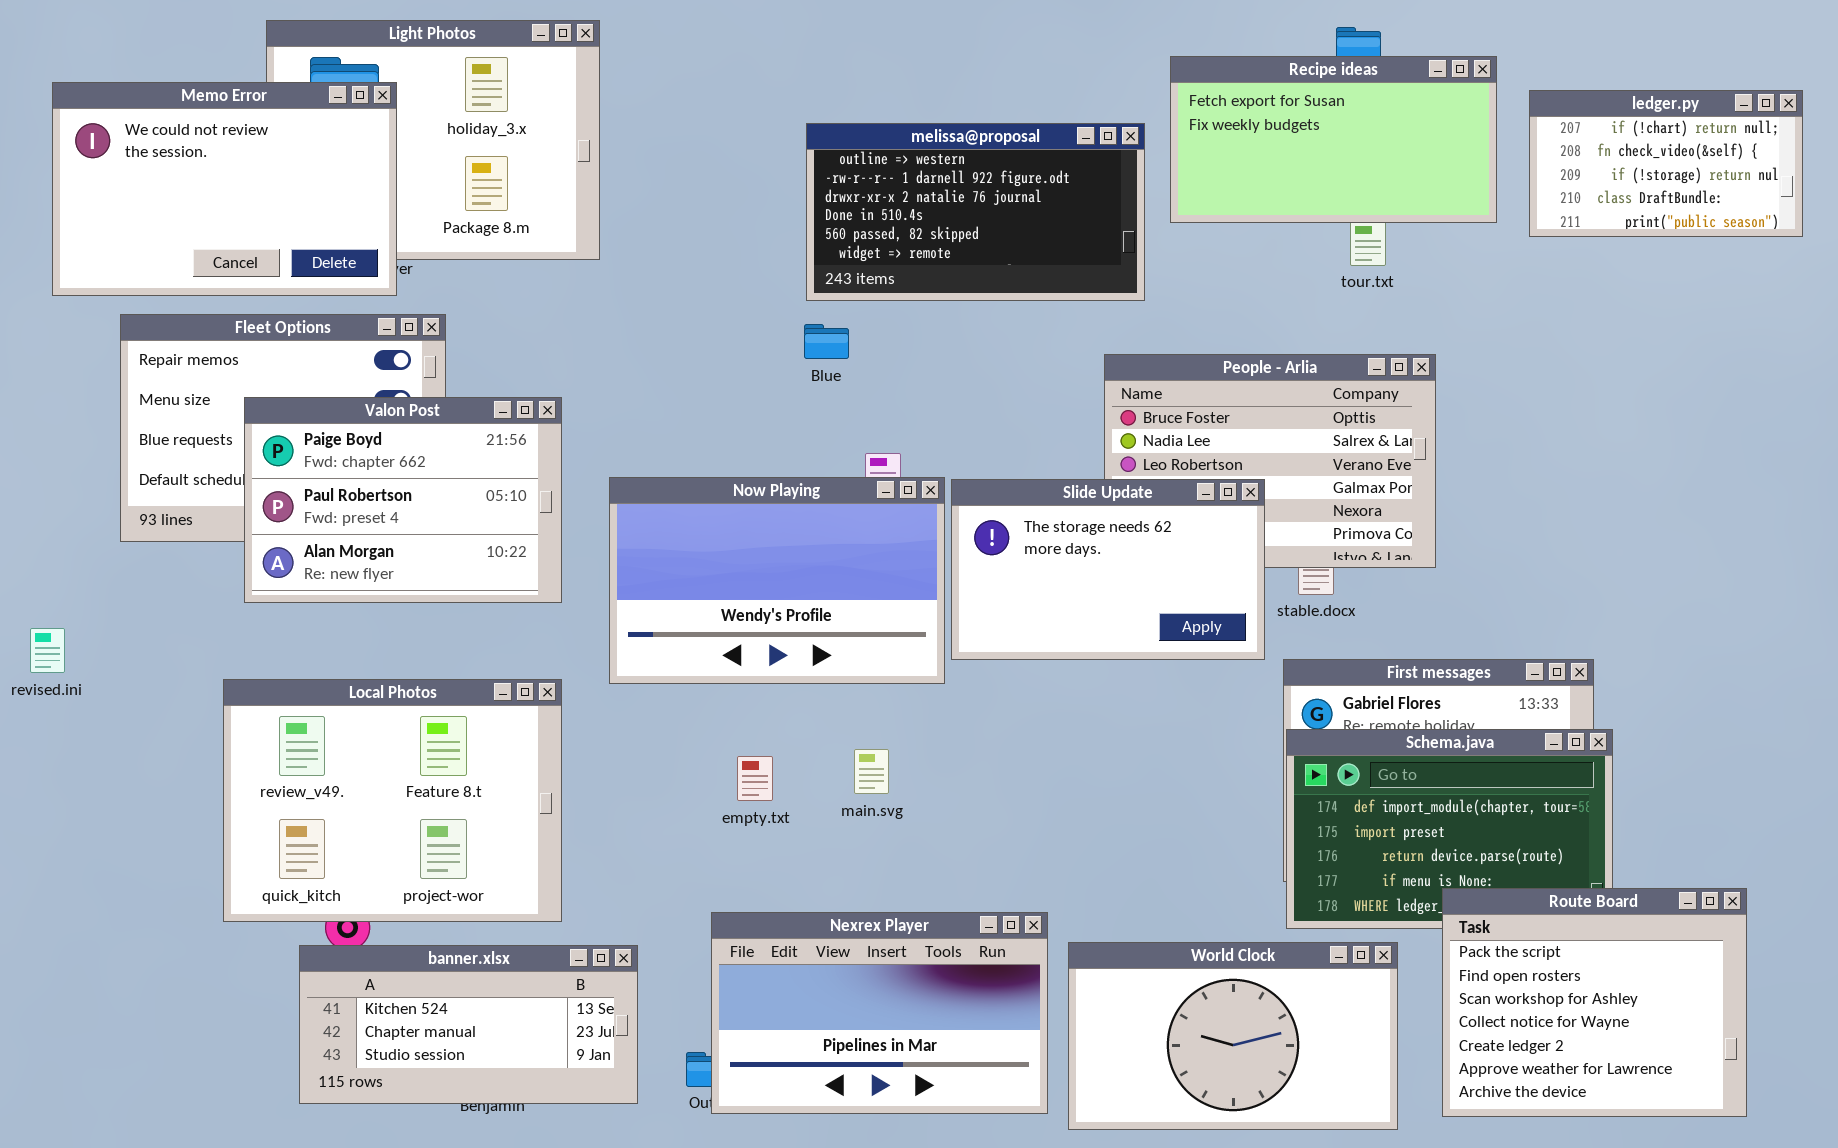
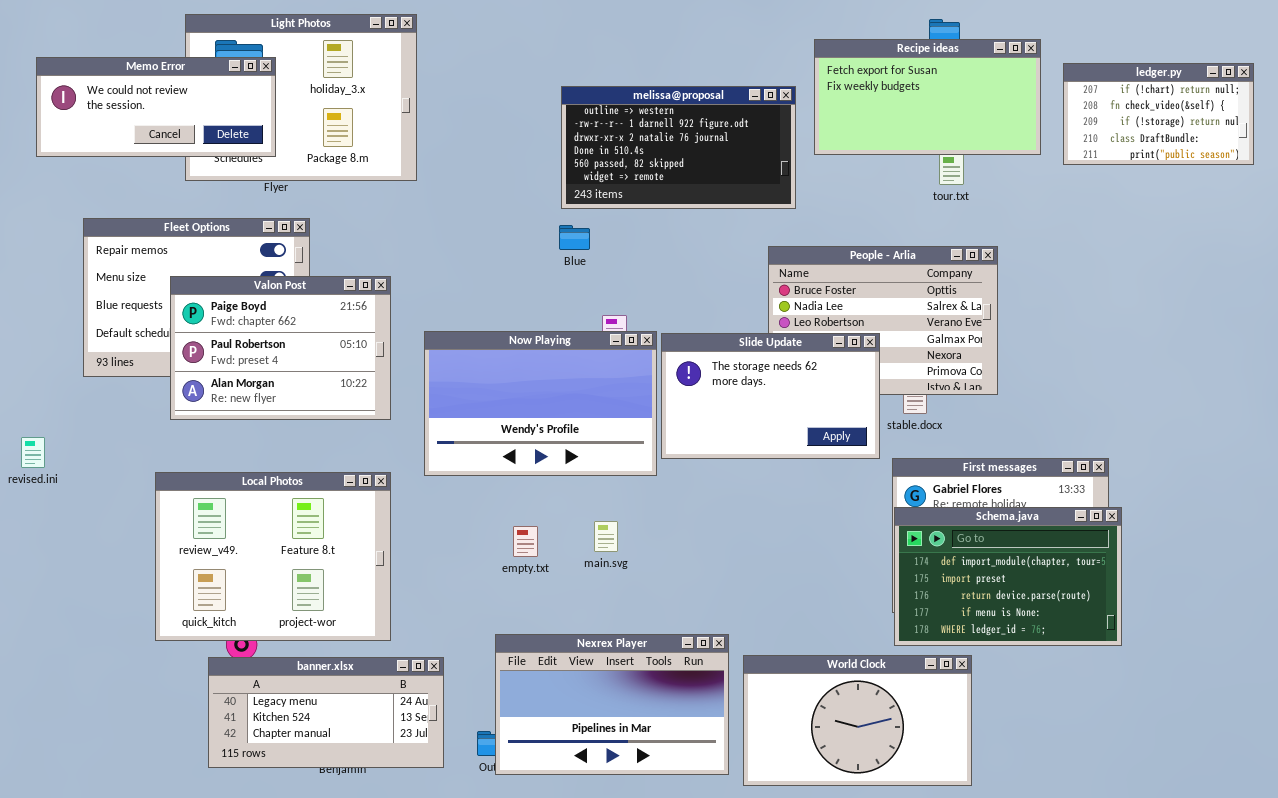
Memo Error: [52,82,397,296] -> [36,57,276,157], resized
Route Board: [1442,888,1747,1117] -> none, closed
banner.xlsx: [299,945,638,1104] -> [208,657,444,768], scrolled up 1 row

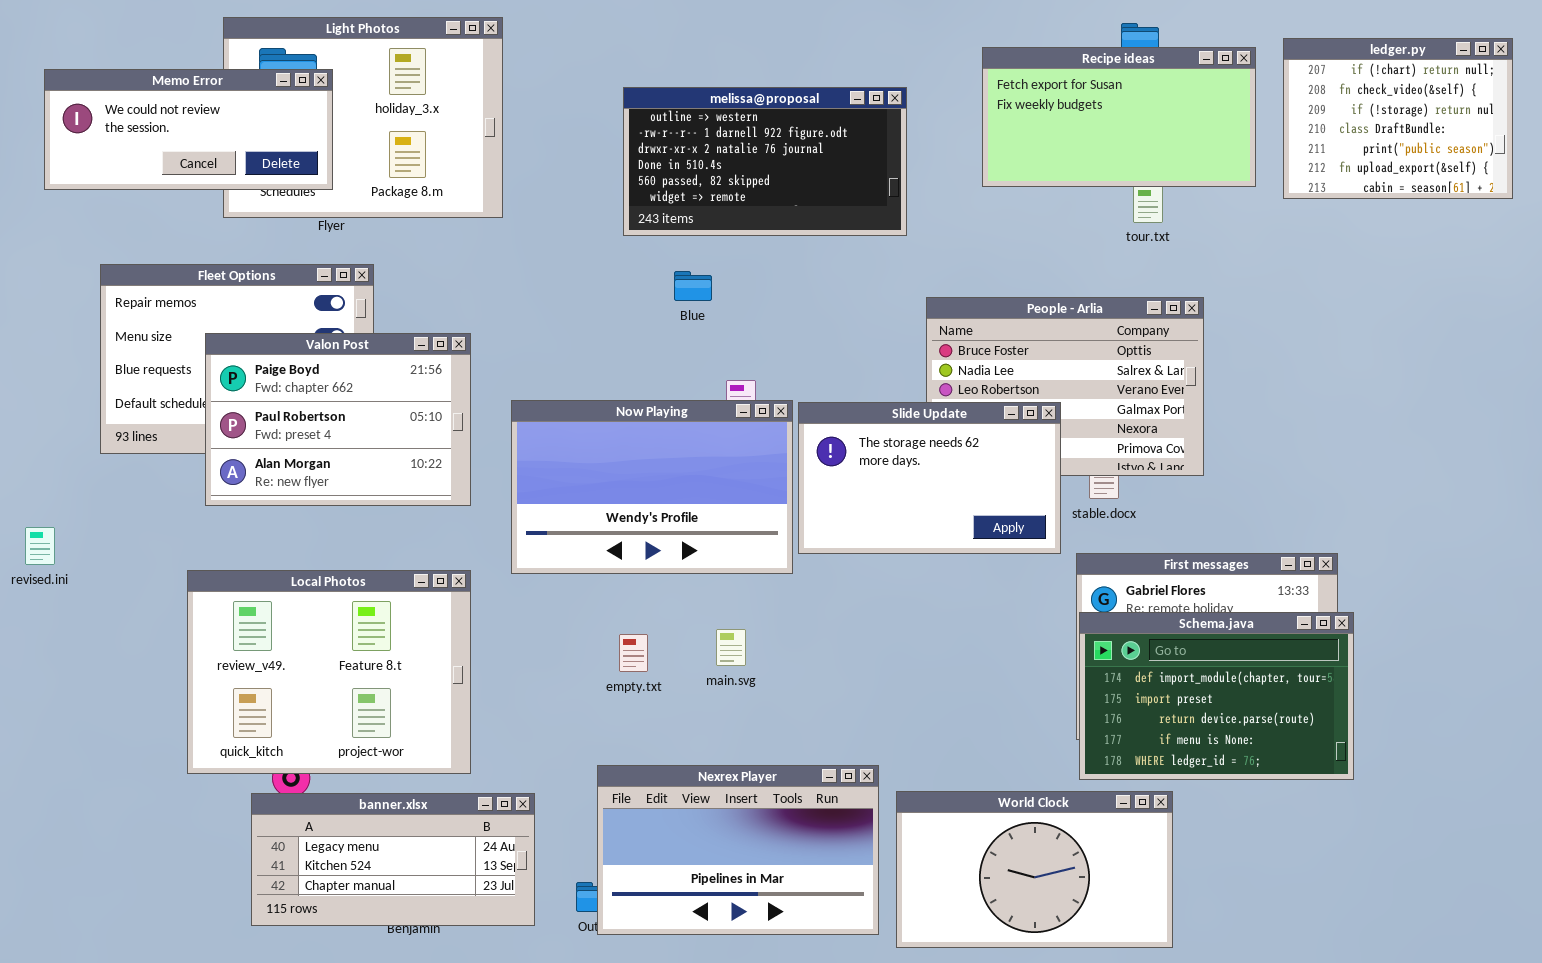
ledger.py: [1063,63,1254,165] -> [1283,38,1513,199], resized
melissa@proposal: [561,86,796,209] -> [623,87,907,236], moved

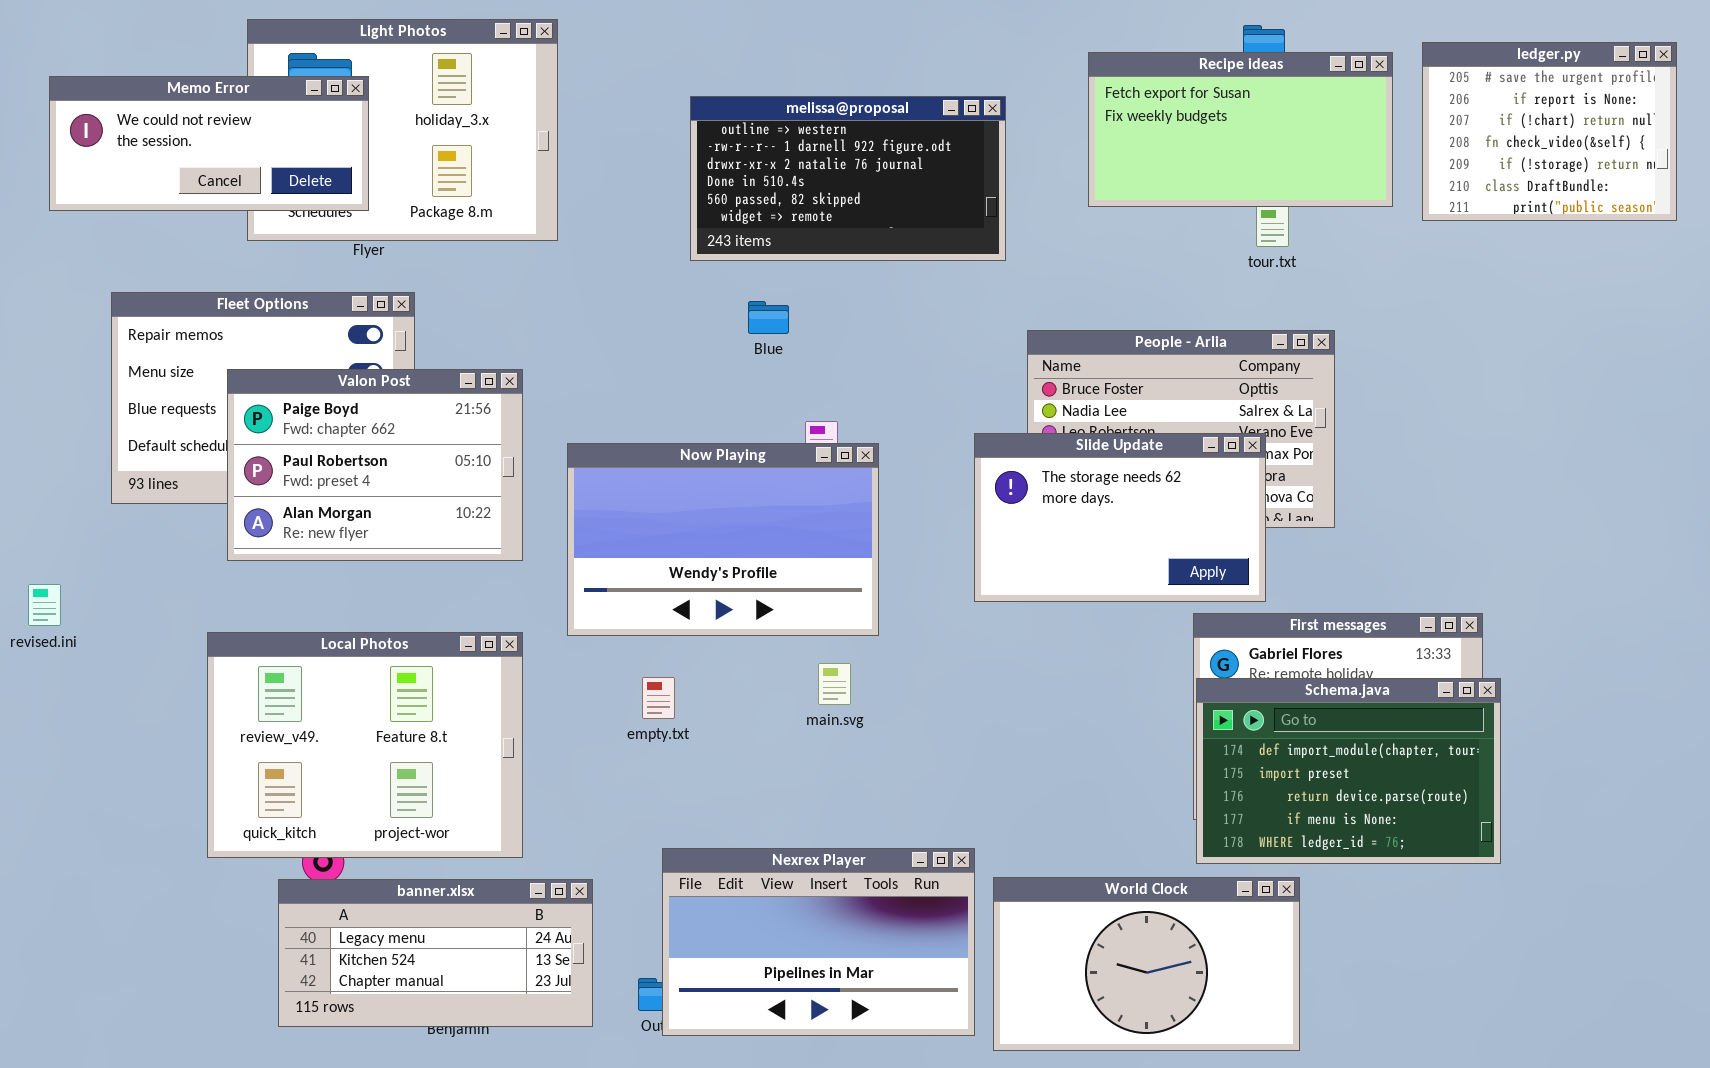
ledger.py: [1283,38,1513,199] -> [1422,42,1677,221], scrolled up 2 rows
Slide Update: [798,402,1061,554] -> [974,433,1266,602], moved
main.svg: [716,629,746,666] -> [818,663,851,705], moved
empty.txt: [619,634,648,672] -> [642,677,675,719], moved

